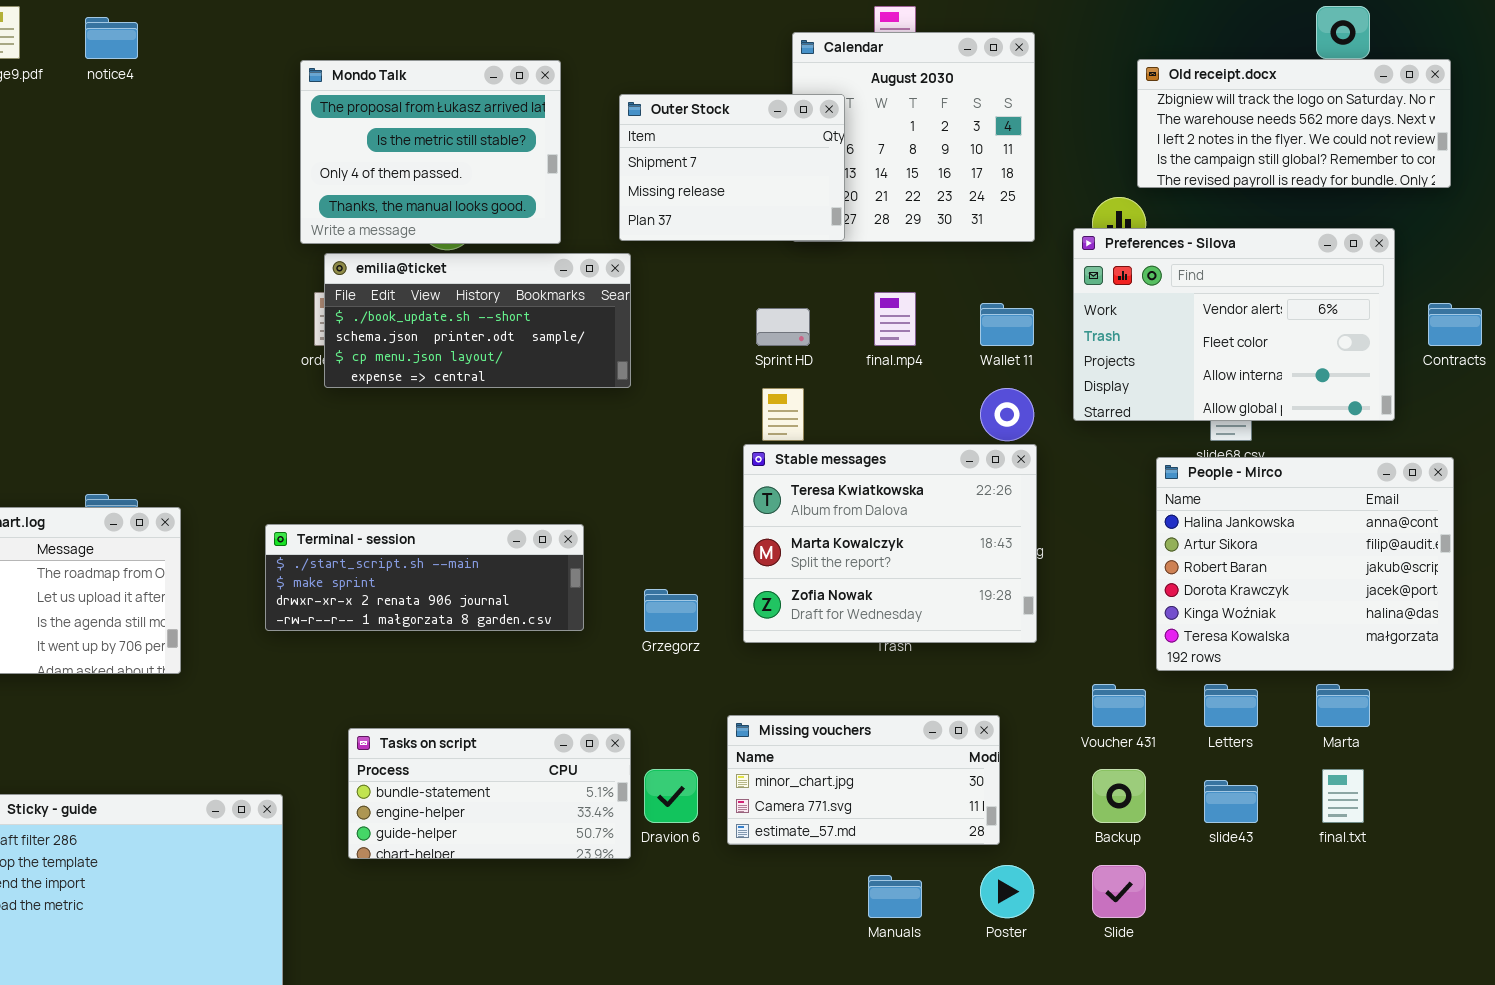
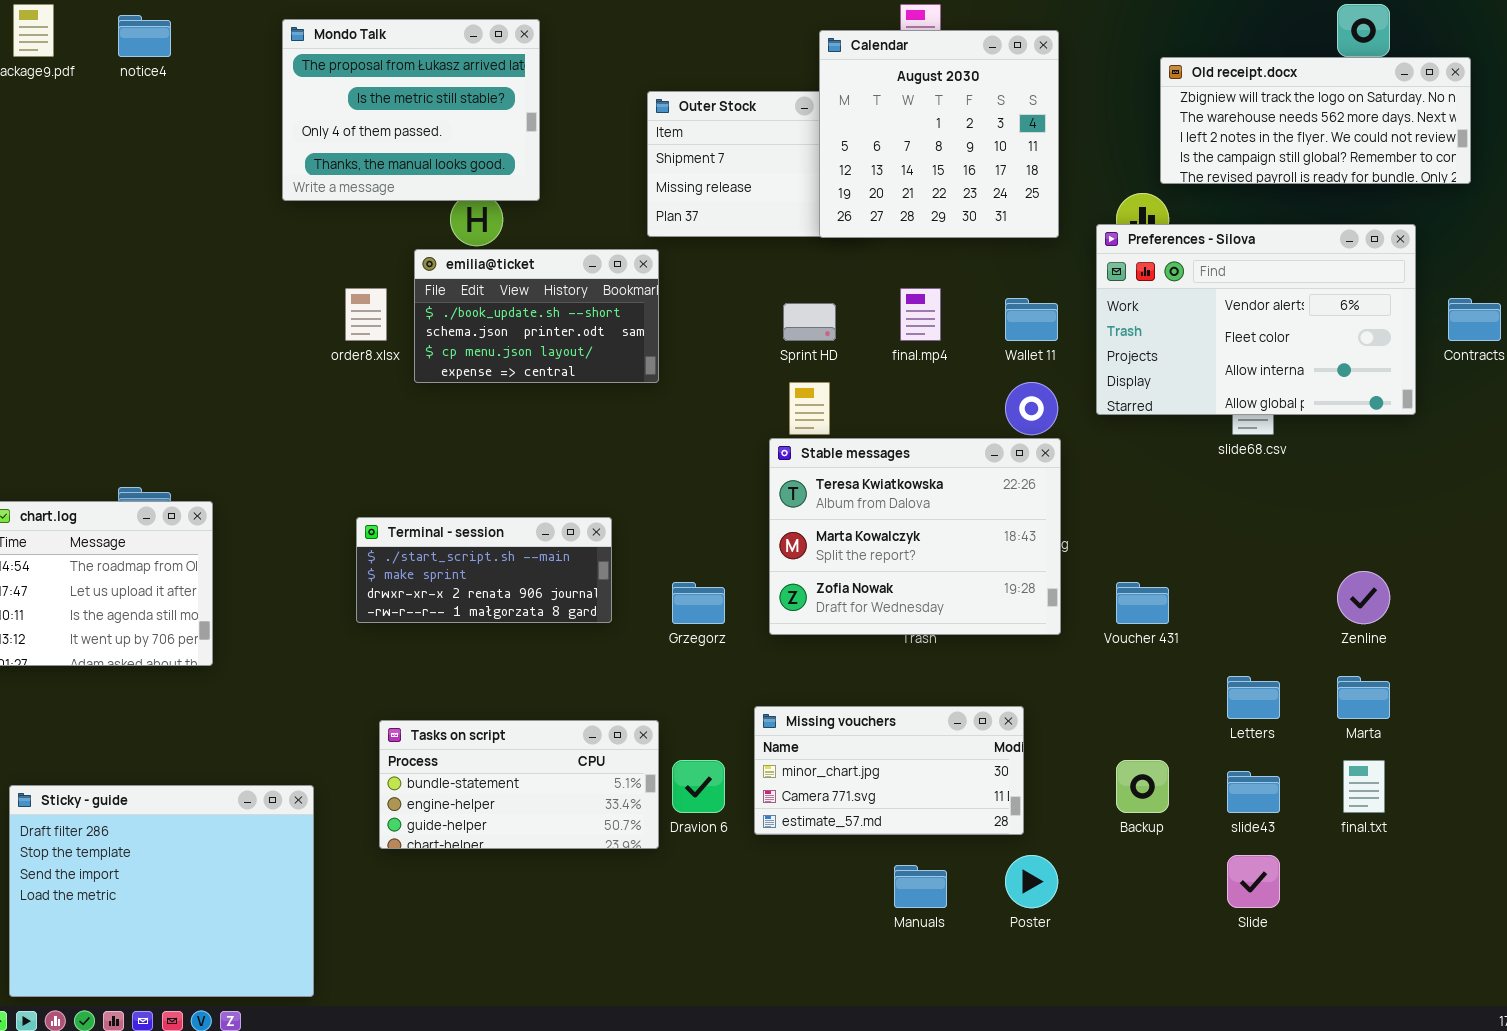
Calendar: [792,32,1035,242] -> [819,30,1059,238], raised
Mondo Talk: [300,60,561,244] -> [282,19,540,201], moved
emilia@ticket: [324,253,631,388] -> [414,249,659,383], resized
People - Mirco: [1156,457,1454,671] -> none, closed
Terminal - session: [265,524,584,631] -> [356,517,612,623], resized
Voucher 431: [1092,684,1146,727] -> [1116,582,1169,624], moved
Slide: [1092,865,1146,918] -> [1227,855,1280,908], moved

